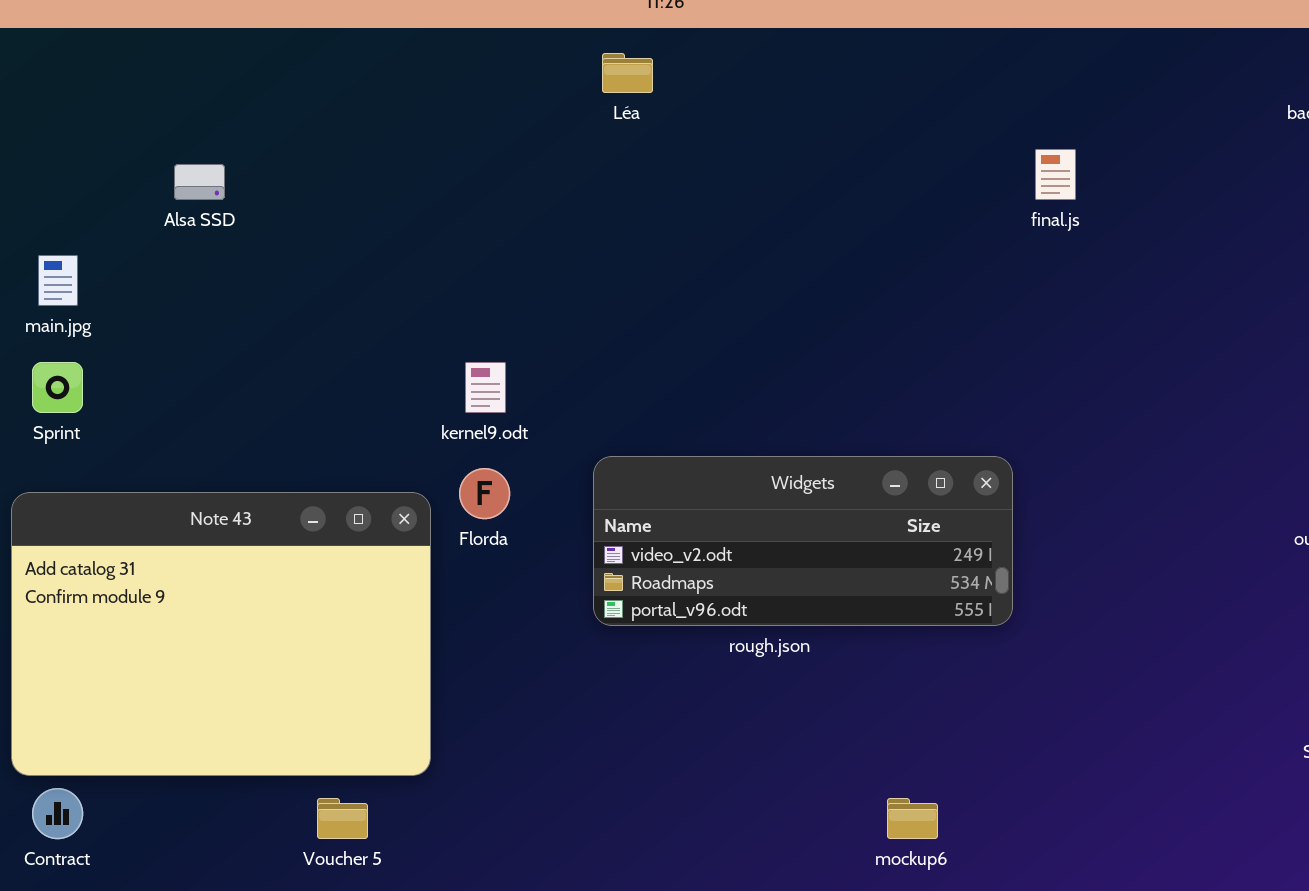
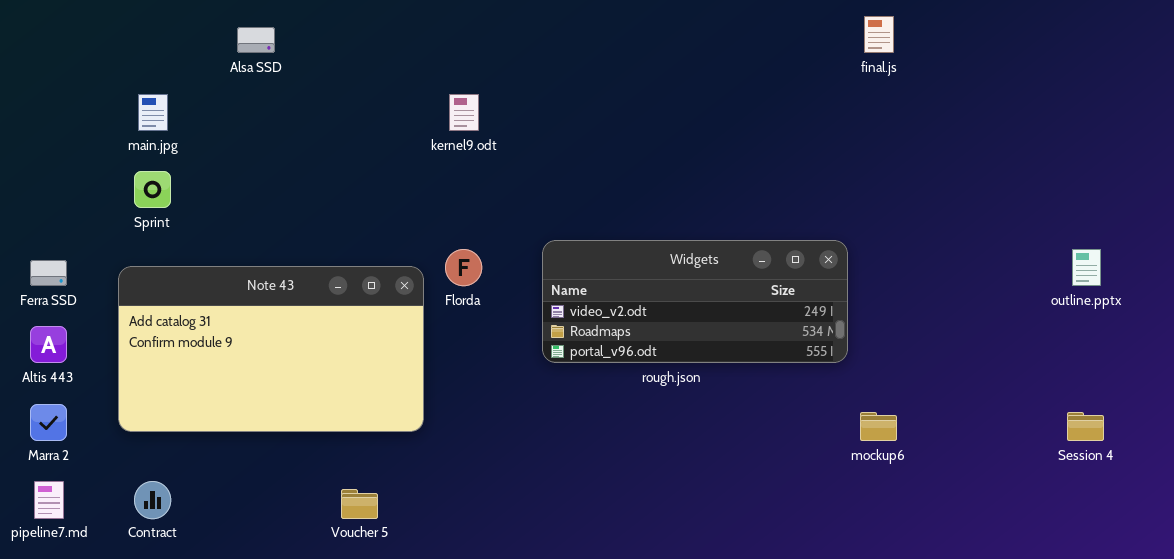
kernel9.odt: [465,362,506,413] -> [449,94,479,131], moved
Note 43: [11,492,431,776] -> [118,266,424,432], resized
mockup6: [887,798,938,839] -> [860,412,897,441], moved

